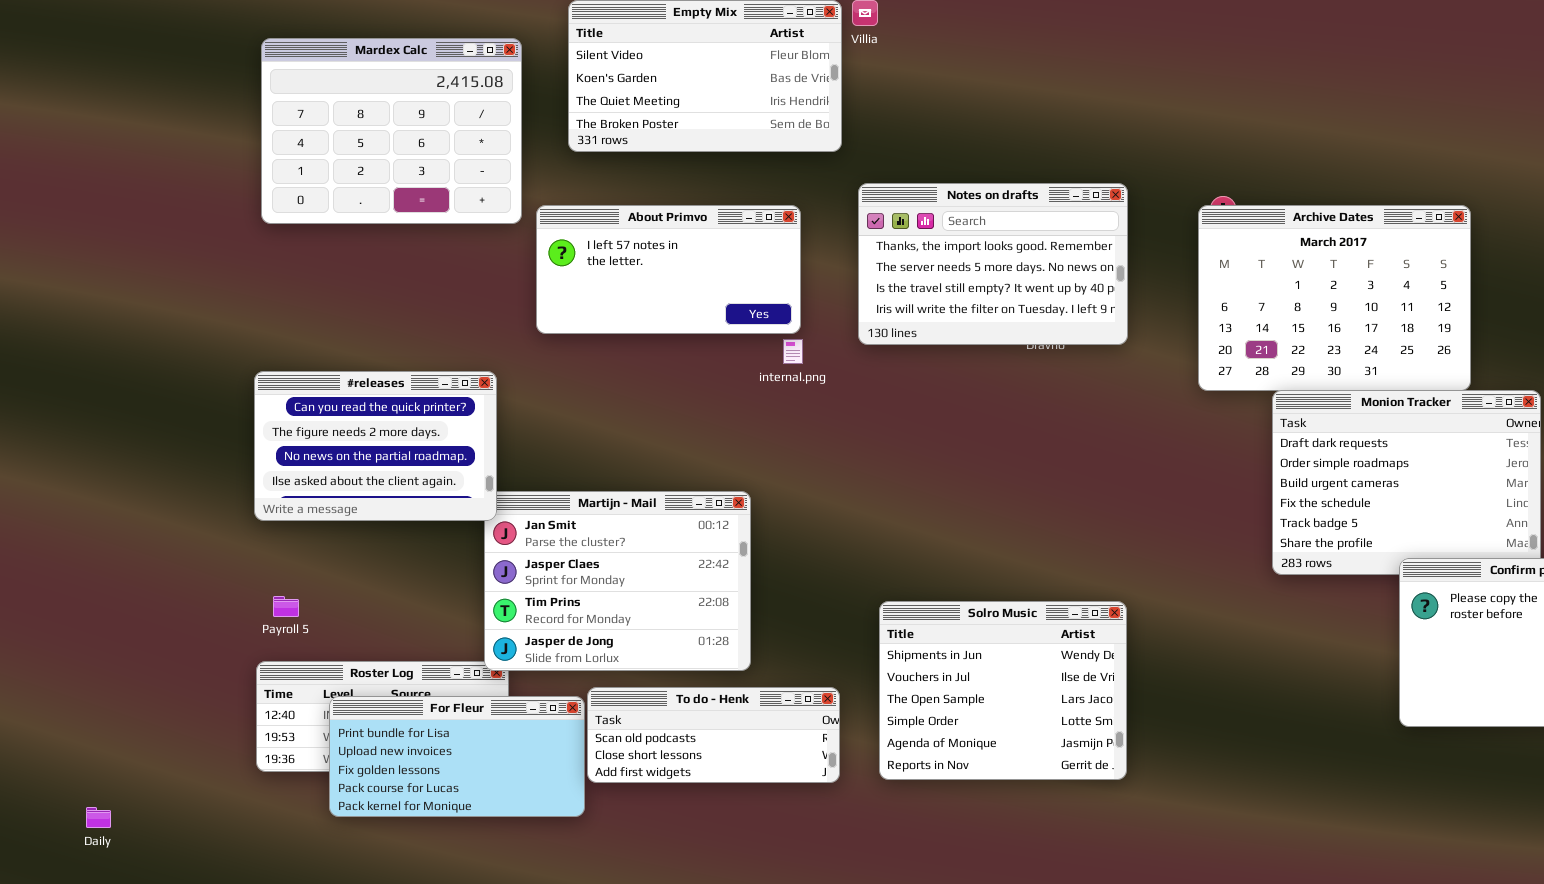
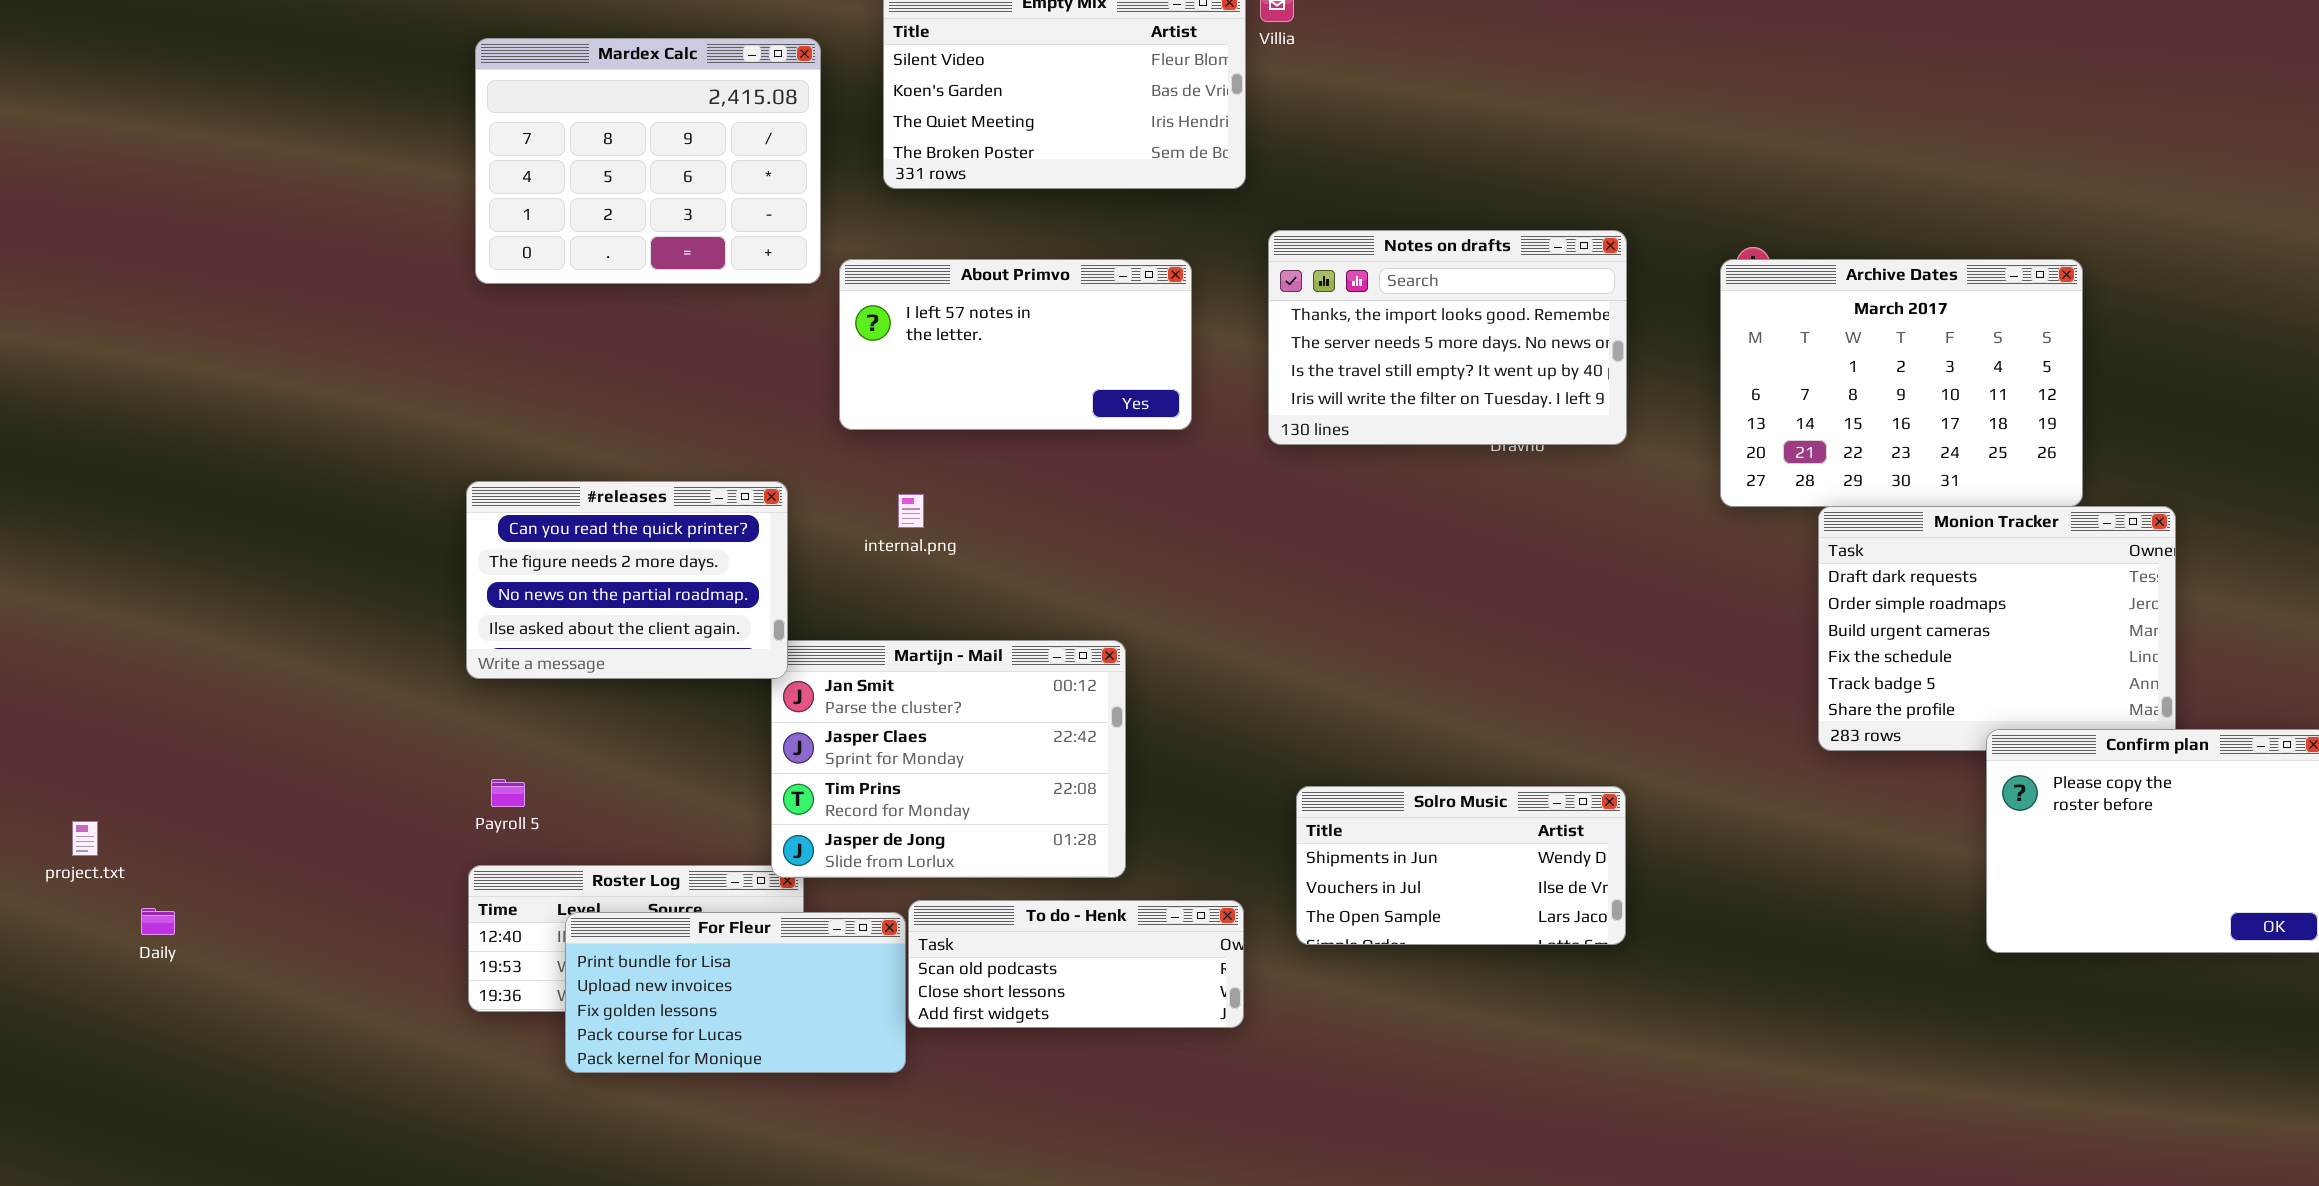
internal.png: [783,339,803,364] -> [898,494,924,528], moved
Solro Music: [879,601,1127,780] -> [1296,786,1626,945], resized
Daily: [86,807,111,828] -> [141,908,175,935], moved

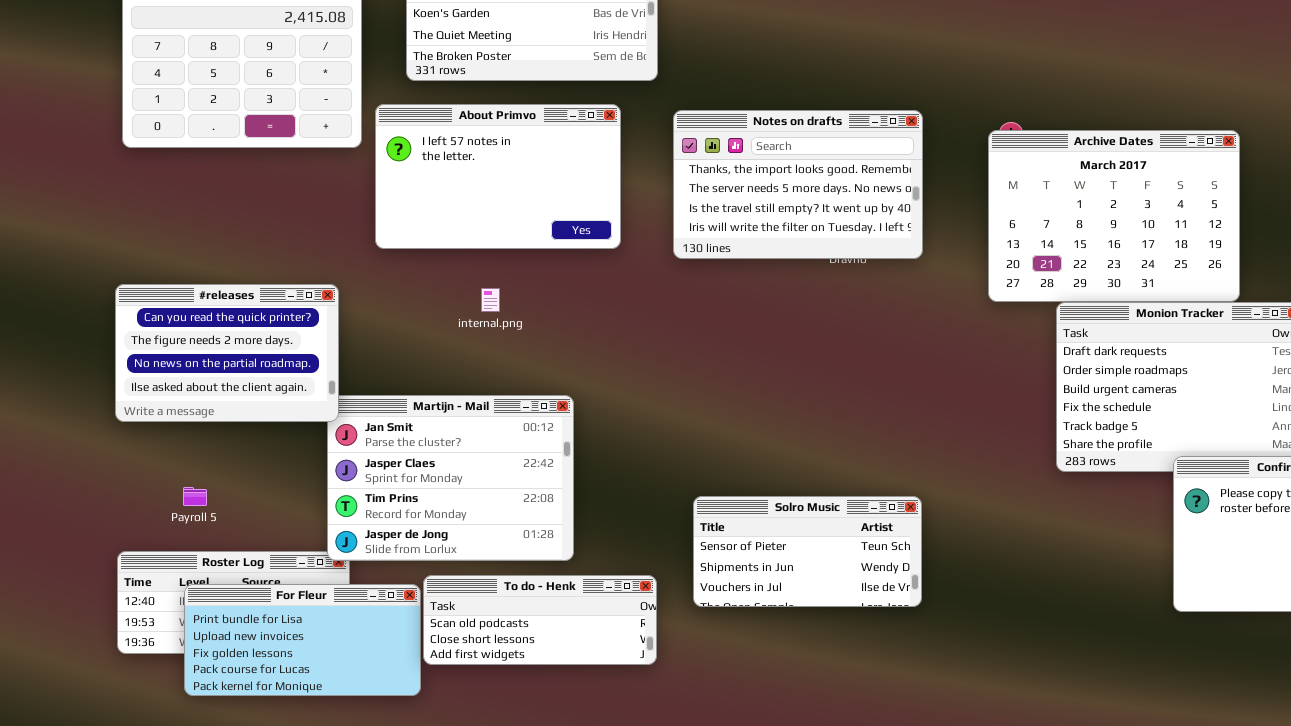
About Primvo: [839,259,1192,430] -> [375,104,621,249], resized
internal.png: [898,494,924,528] -> [481,288,500,312], moved
Payroll 5: [491,779,525,807] -> [183,487,207,506], moved
Solro Music: [1296,786,1626,945] -> [693,496,922,607], scrolled up 1 row

